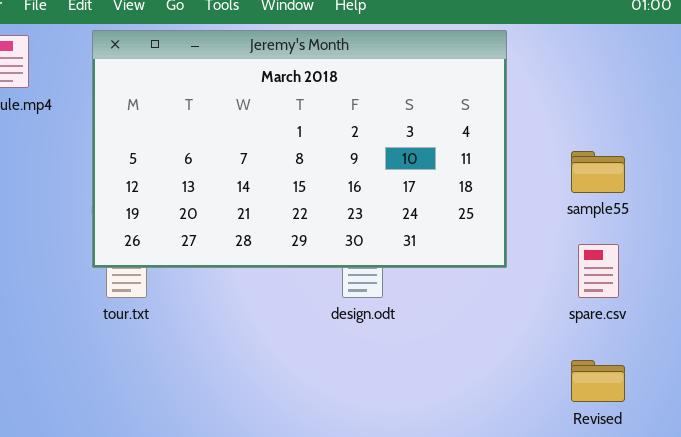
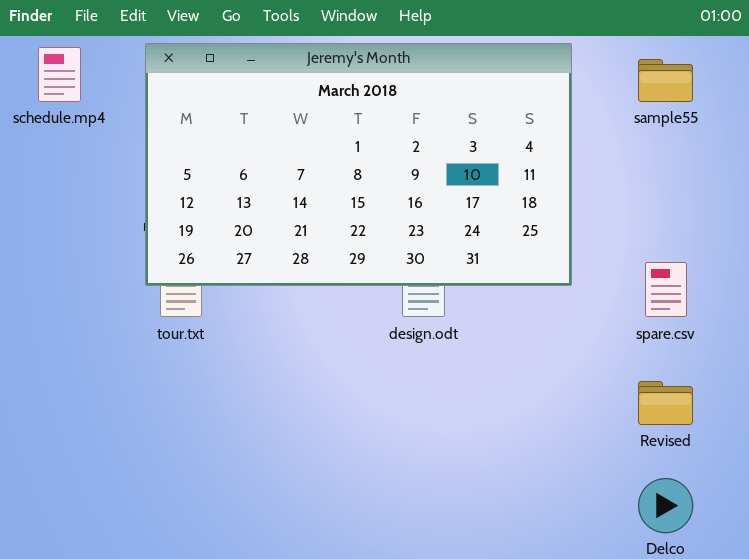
sample55: [571,151,625,193] -> [638,59,693,102], moved

